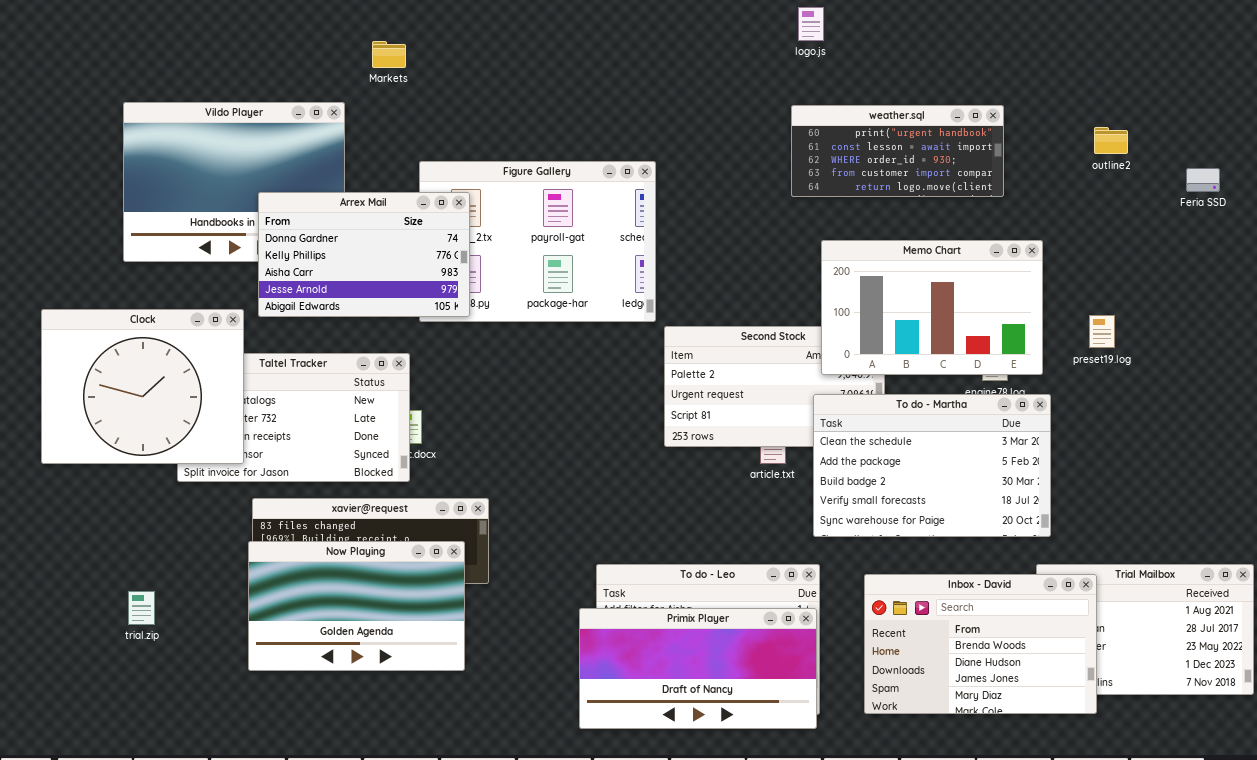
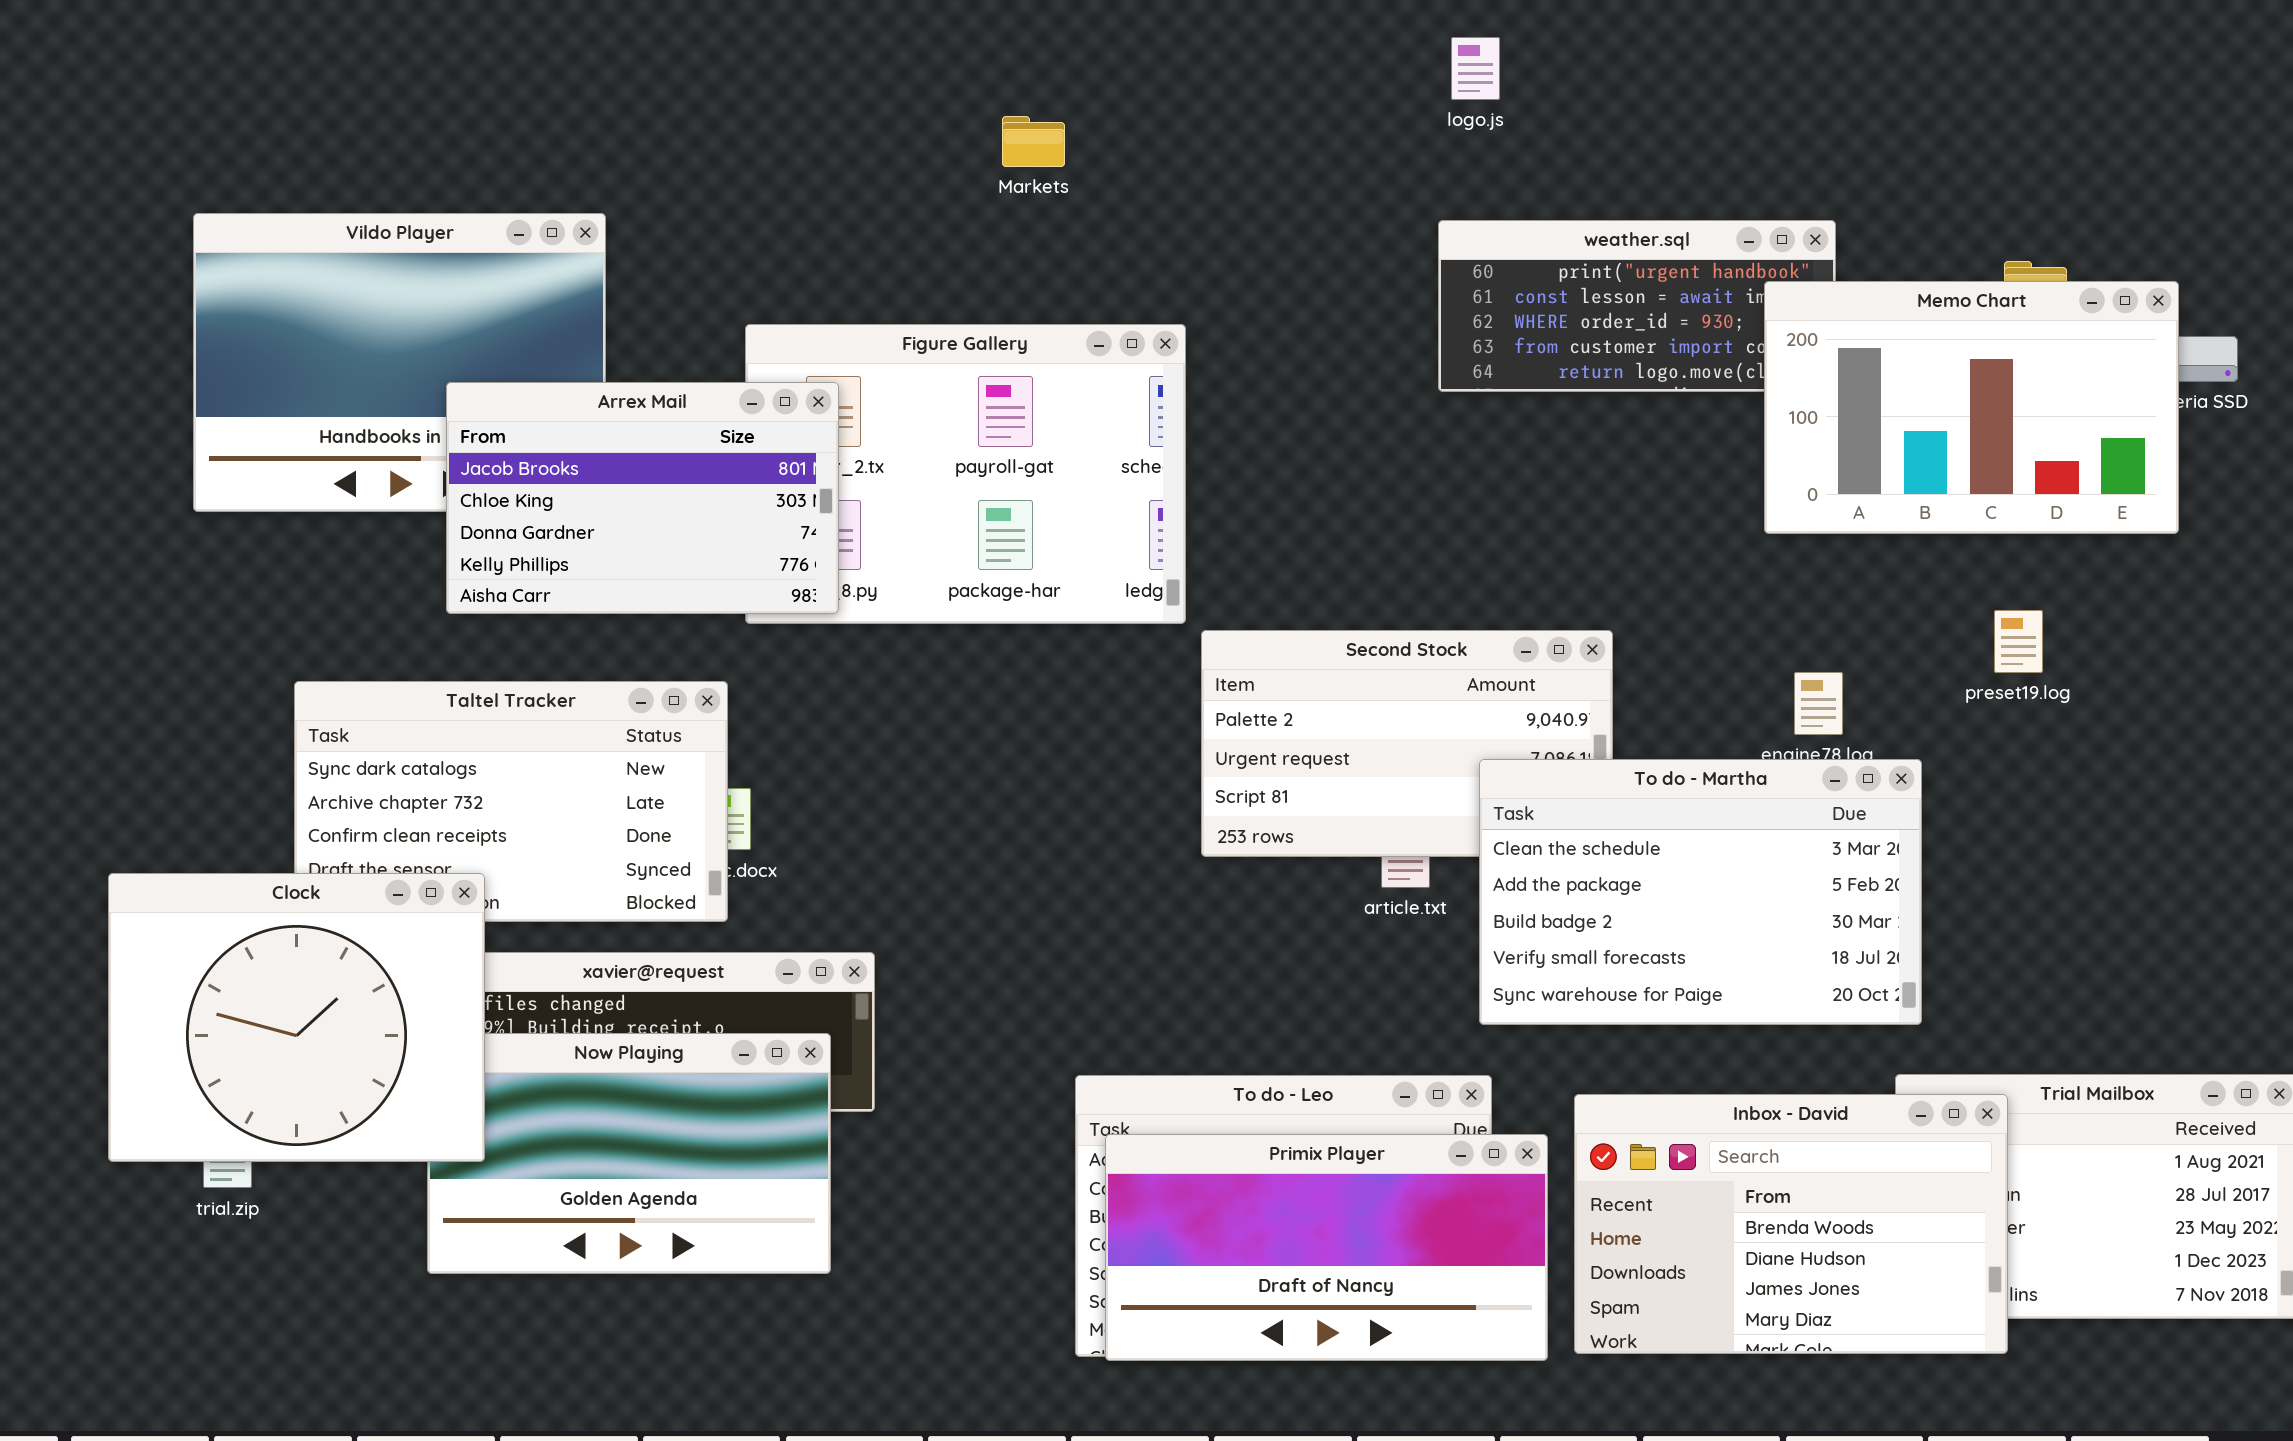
Markets: [372,41,406,68] -> [1002,116,1065,167], moved
Arrex Mail: [258,192,470,317] -> [446,382,839,614], scrolled up 2 rows
Memo Chart: [821,240,1043,375] -> [1764,281,2179,534], moved
Clock: [41,309,244,464] -> [108,873,485,1162], moved
Primix Player: [579,608,817,729] -> [1105,1134,1548,1361], moved

